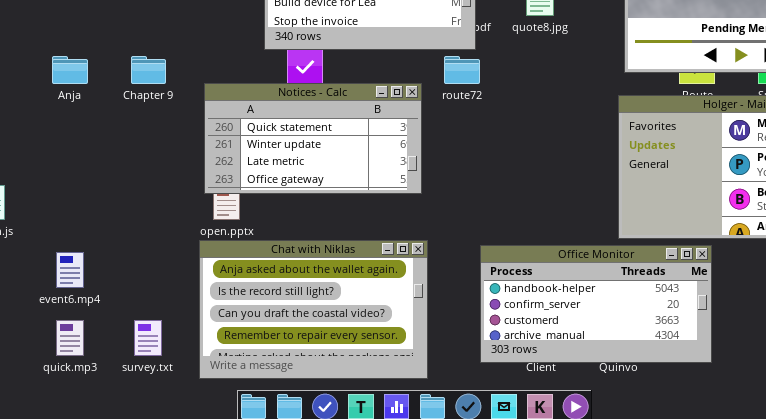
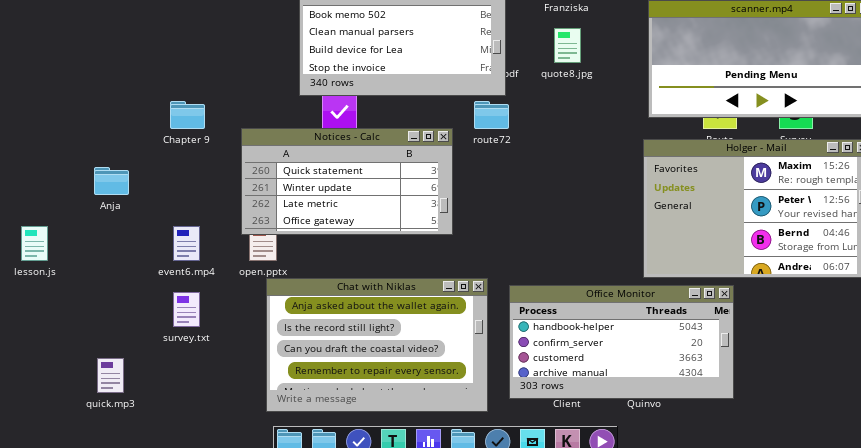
Anja: [52,56,88,84] -> [94,167,129,195], moved
Chat with Niklas: [199,240,428,379] -> [266,278,488,412], moved
event6.mp4: [56,252,84,288] -> [173,226,200,261], moved
survey.txt: [134,320,162,356] -> [173,292,200,327], moved

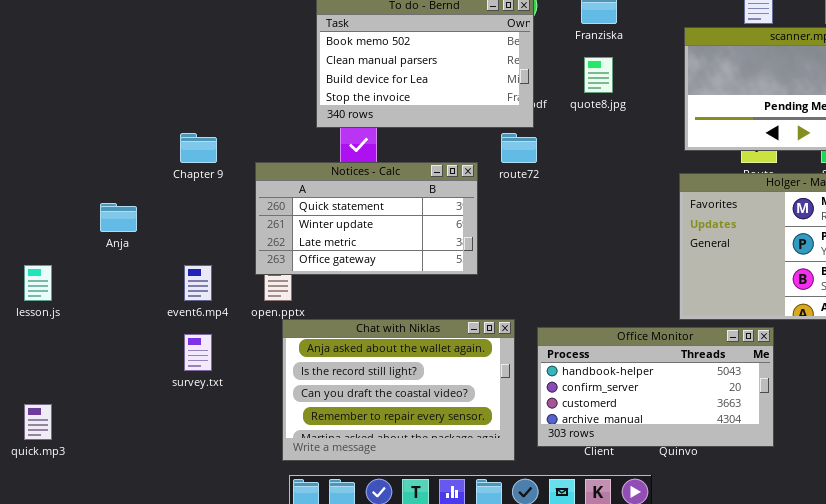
quick.mp3: [97,358,124,393] -> [24,404,52,440], moved

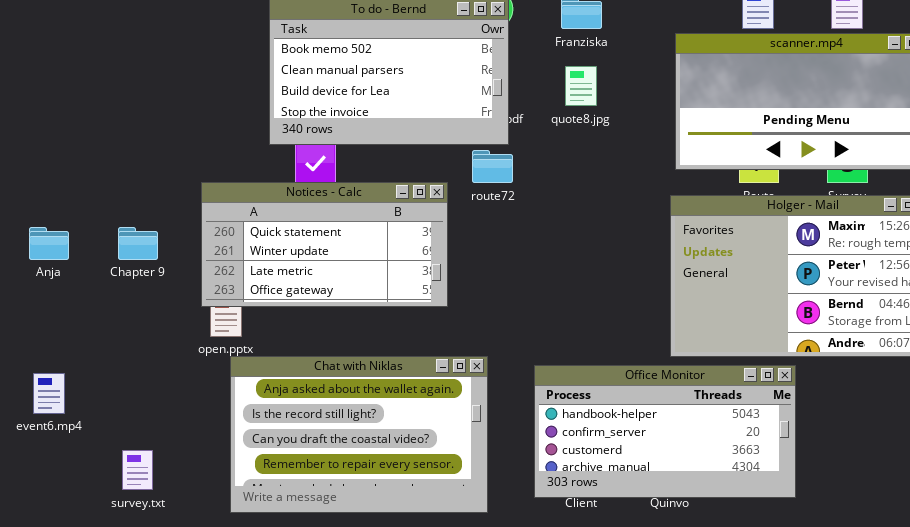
Chapter 9: [180,133,217,163] -> [118,227,158,260], moved
event6.mp4: [184,265,212,301] -> [33,373,65,414], moved
Office Monitor: [537,327,774,447] -> [534,365,796,498], moved
survey.txt: [184,334,212,371] -> [122,450,153,490], moved

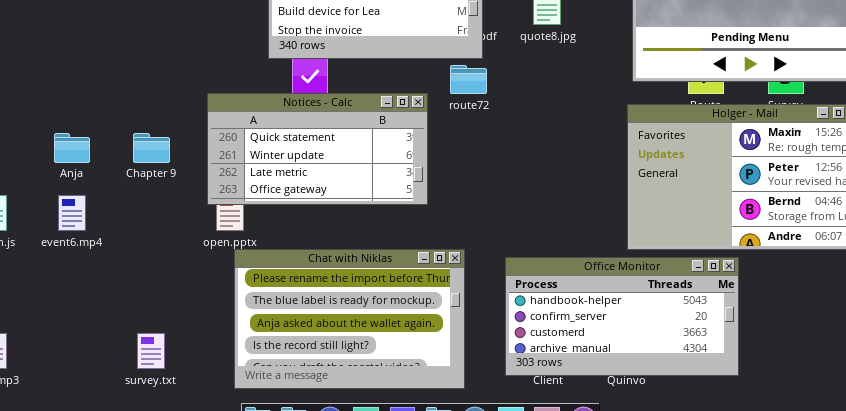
Chat with Niklas: [230,356,488,513] -> [234,249,465,389], scrolled up 2 rows
event6.mp4: [33,373,65,414] -> [58,195,86,231], moved

